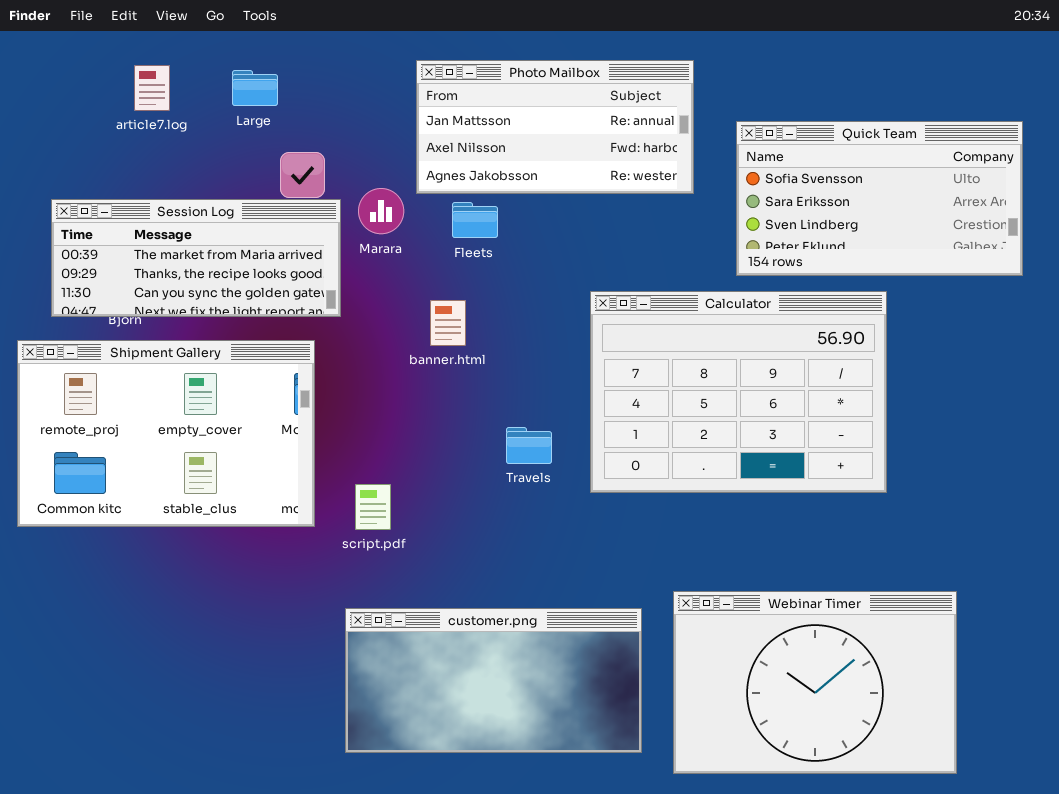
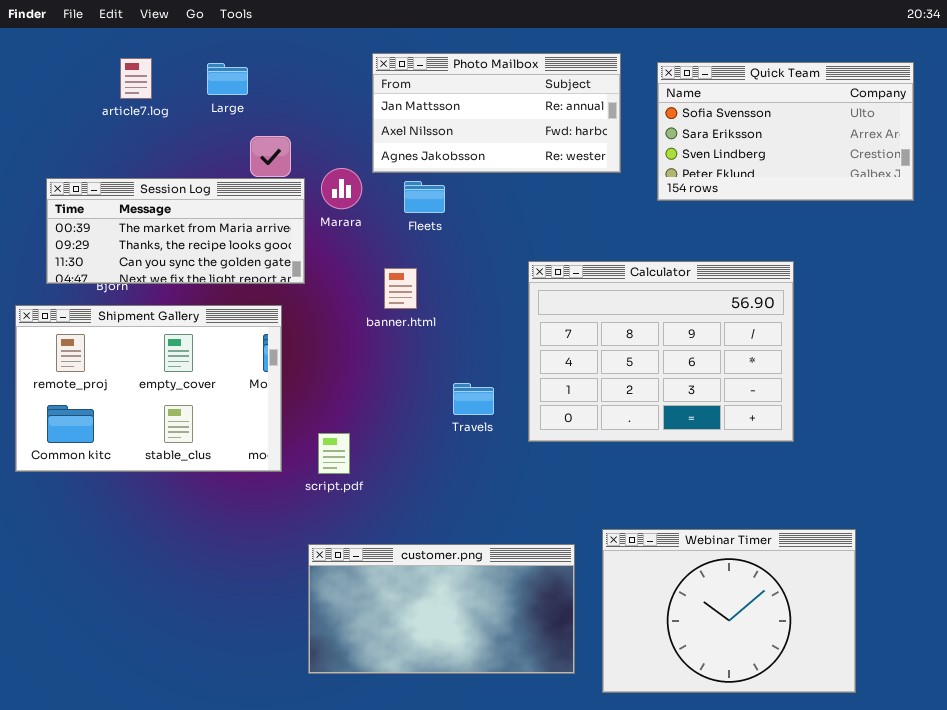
Quick Team: [736,121,1023,276] -> [657,62,914,201], moved

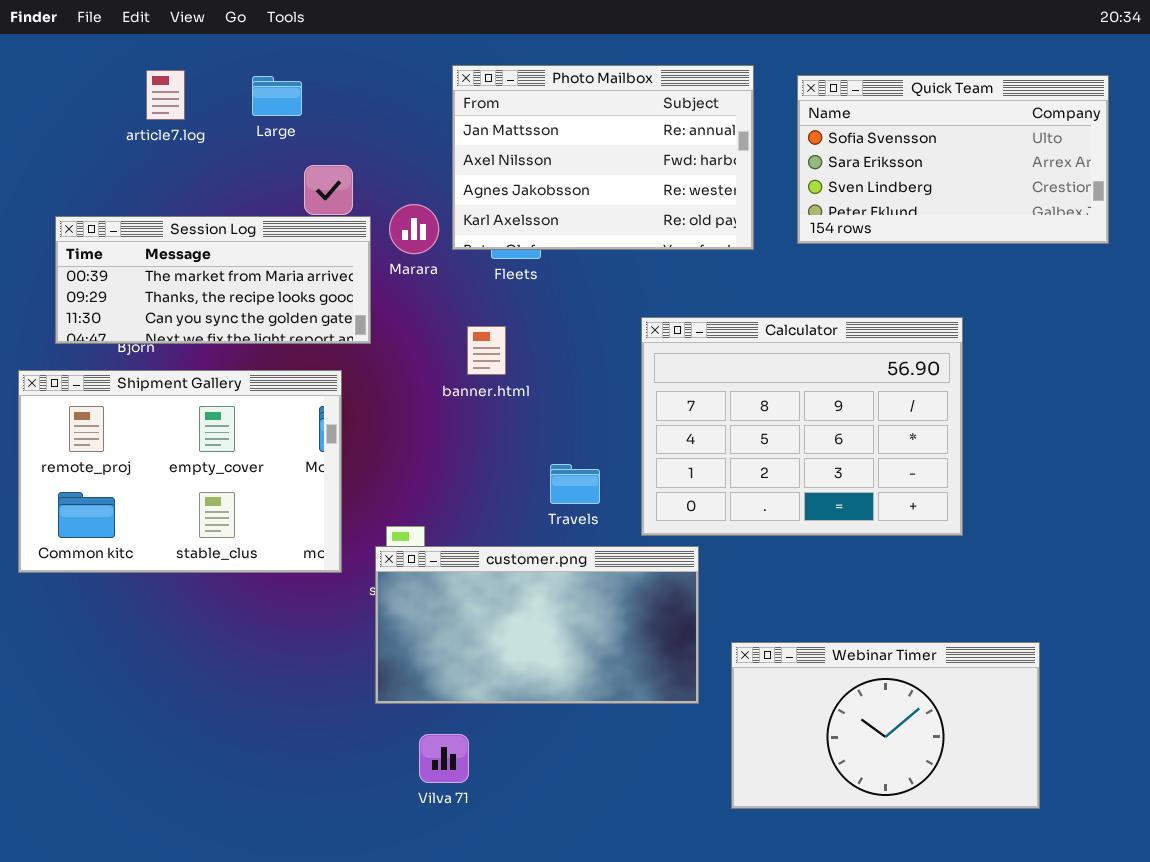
Photo Mailbox: [372,53,621,173] -> [452,65,754,250], resized
Webinar Timer: [602,529,856,693] -> [731,642,1040,809], resized
customer.png: [308,544,575,674] -> [375,546,699,704], moved

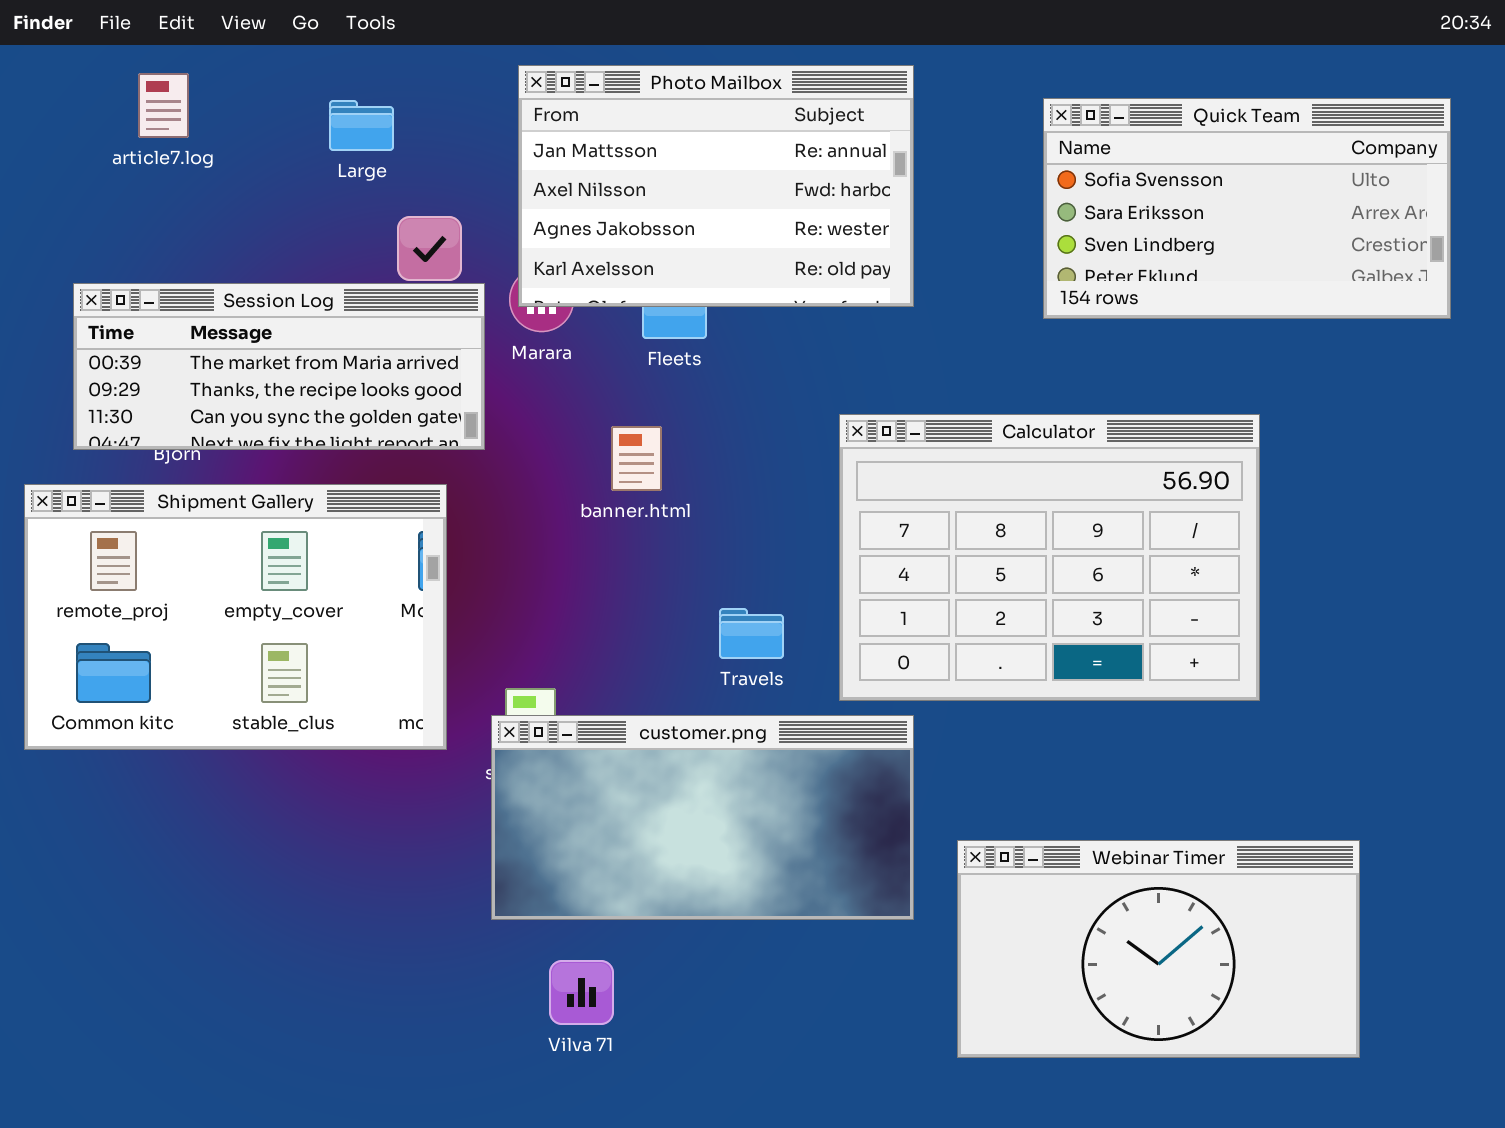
Photo Mailbox: [452,65,754,250] -> [518,65,914,307], moved
article7.log: [146,70,185,120] -> [138,73,189,138], moved

